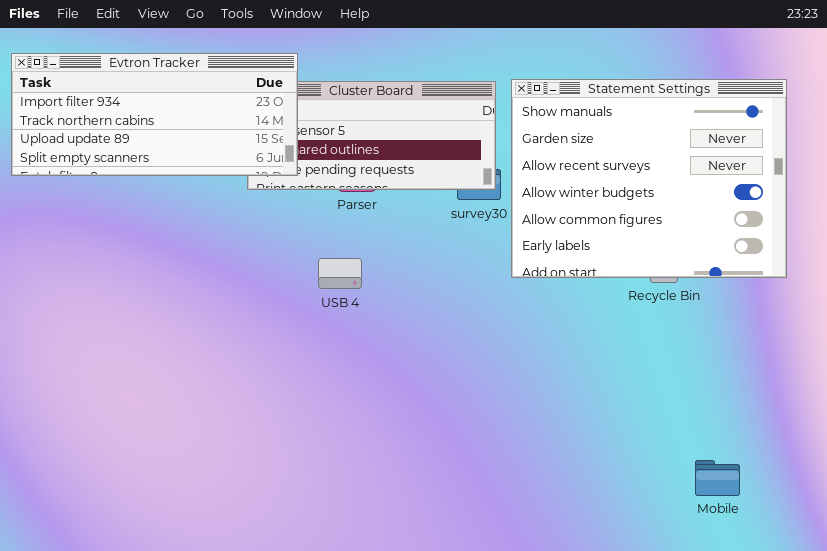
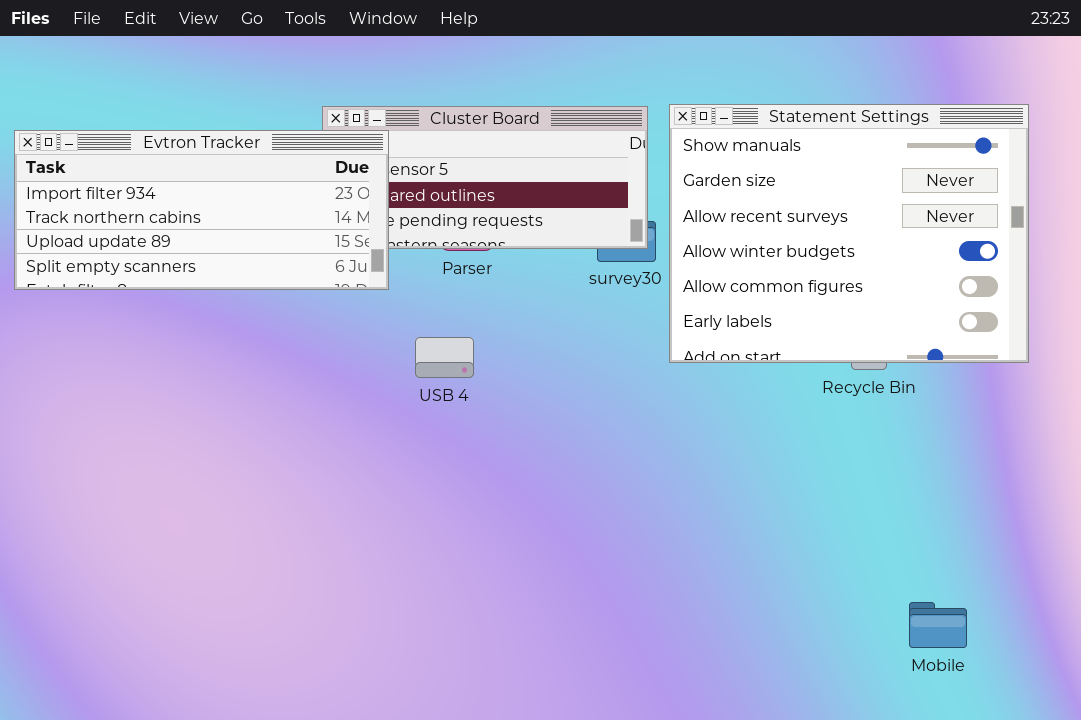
Evtron Tracker: [11,53,298,176] -> [14,130,389,290], moved

